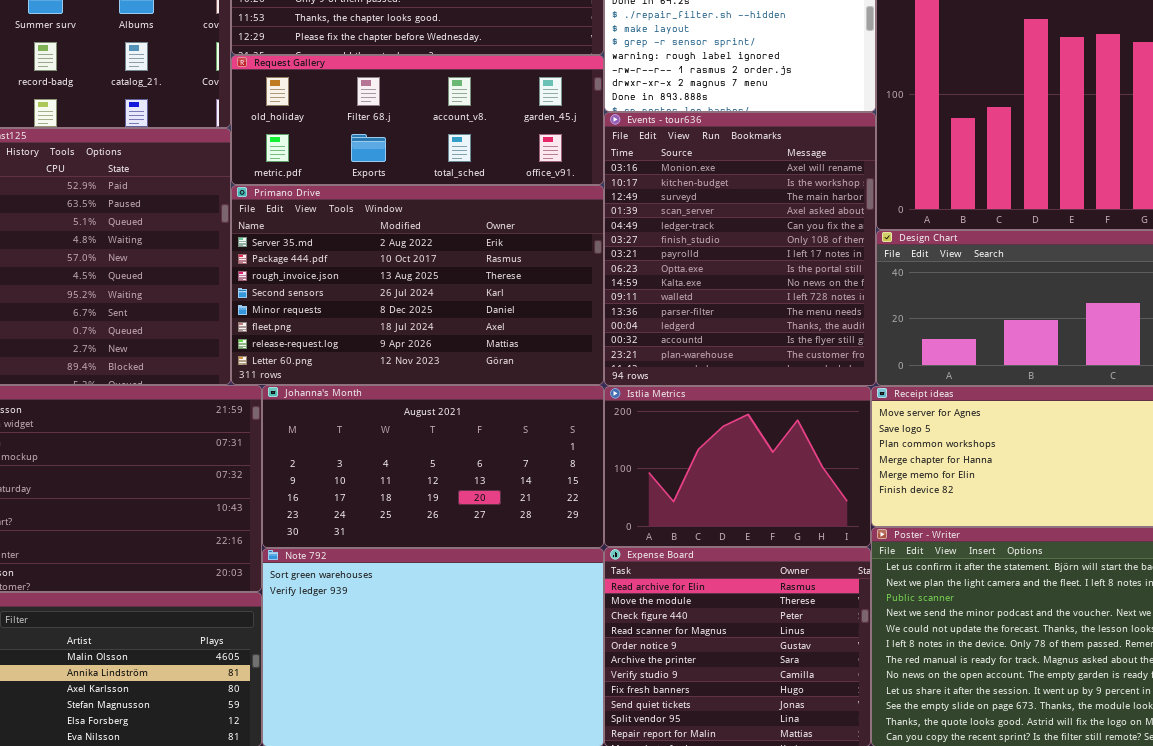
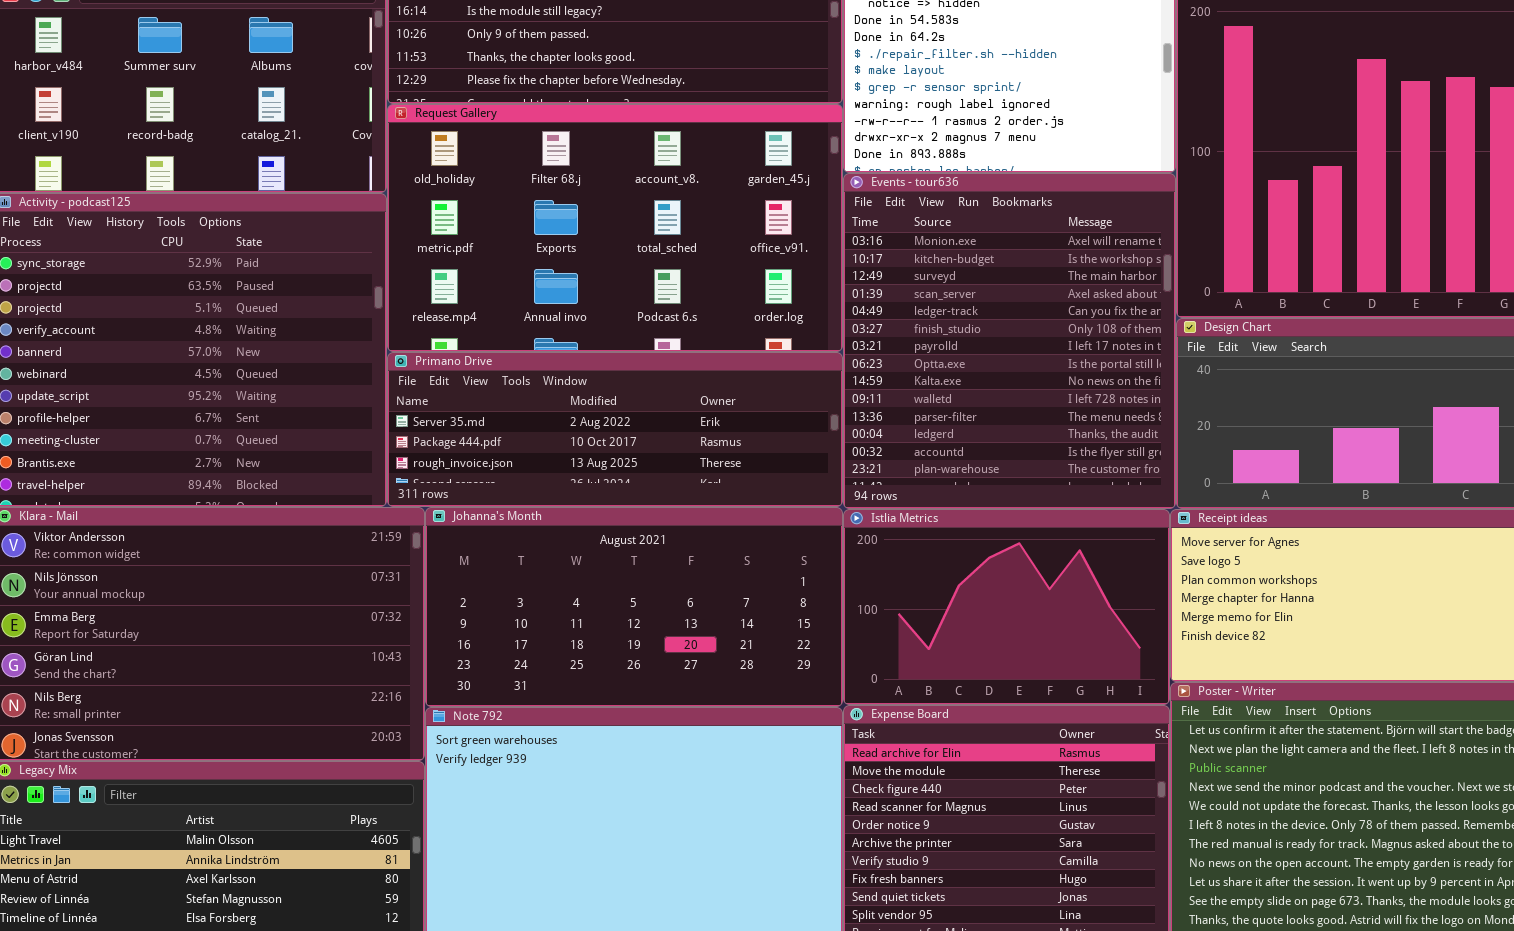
Request Gallery: [231,55,604,185] -> [387,104,843,352], resized
Primano Drive: [231,185,604,385] -> [387,352,843,507], resized

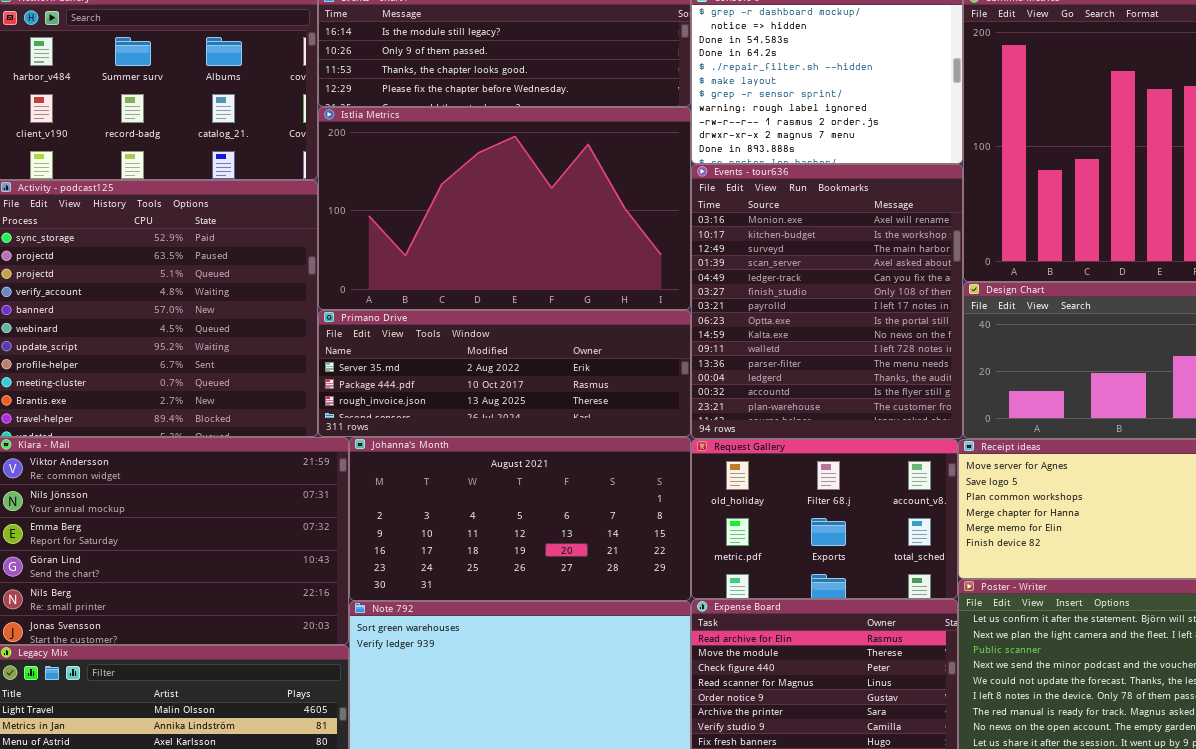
Request Gallery: [387,104,843,352] -> [691,439,958,599], moved, resized
Istlia Metrics: [843,509,1170,705] -> [318,107,691,310], moved, resized

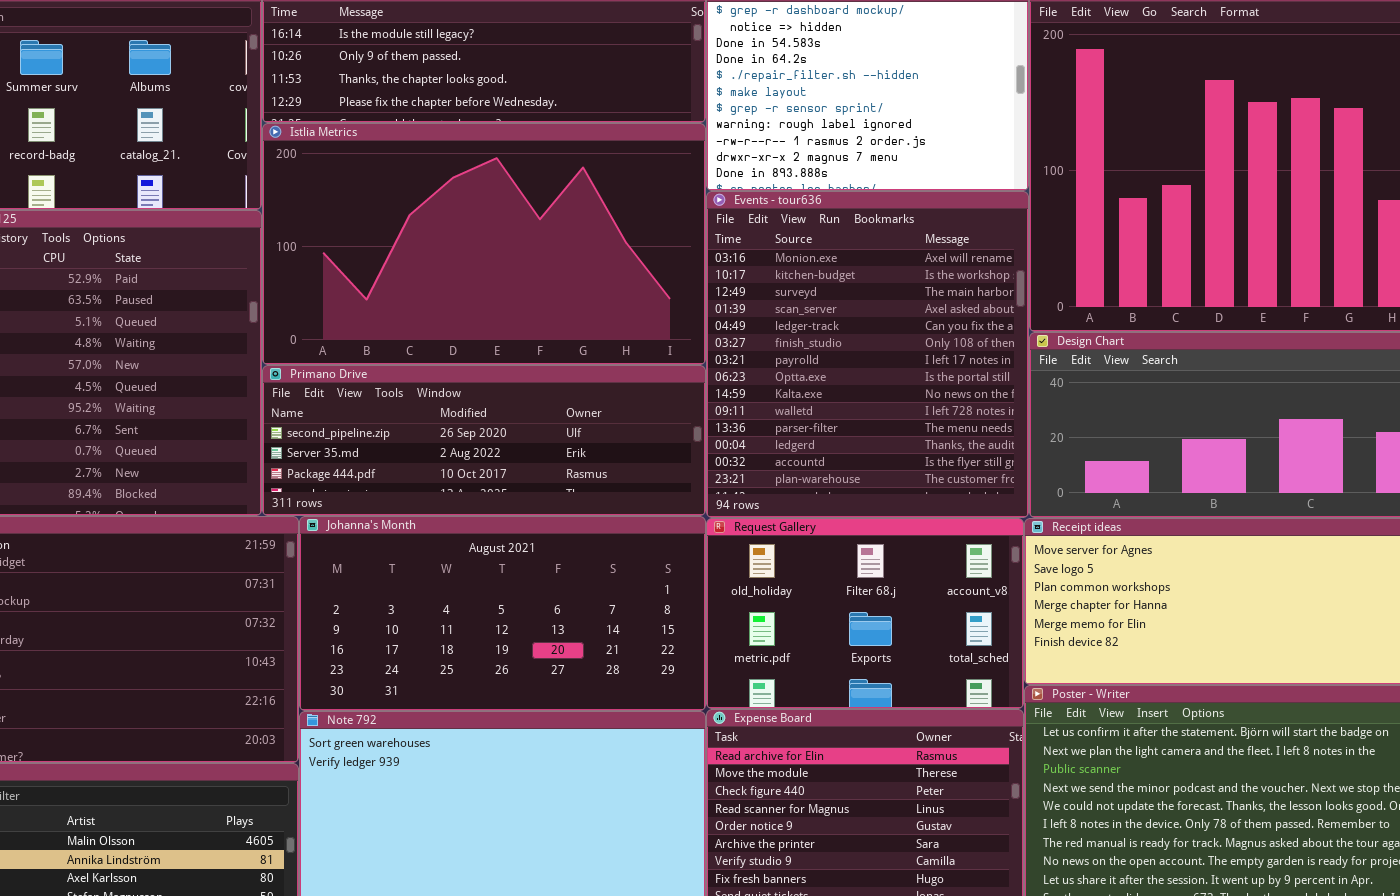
Primano Drive: [318,310,691,437] -> [262,365,706,516], scrolled up 1 row

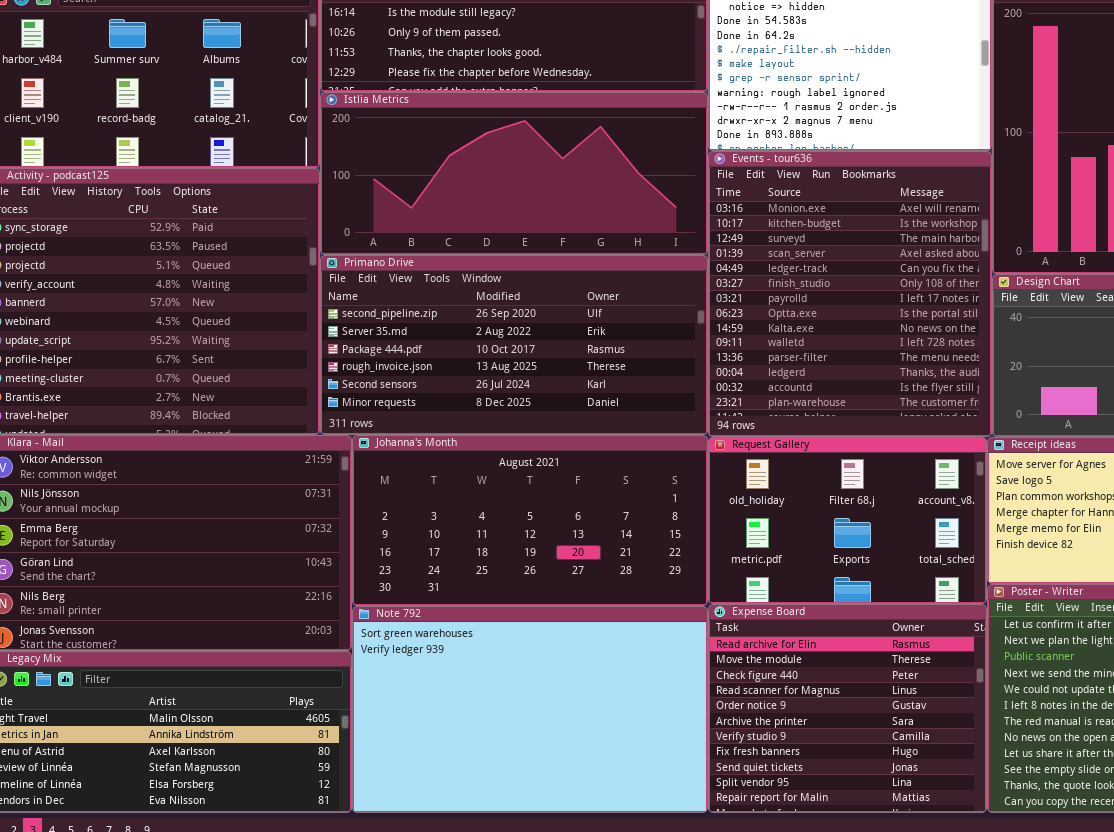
Istlia Metrics: [262,123,706,365] -> [320,92,708,255], resized
Primano Drive: [262,365,706,516] -> [320,255,708,435], resized

